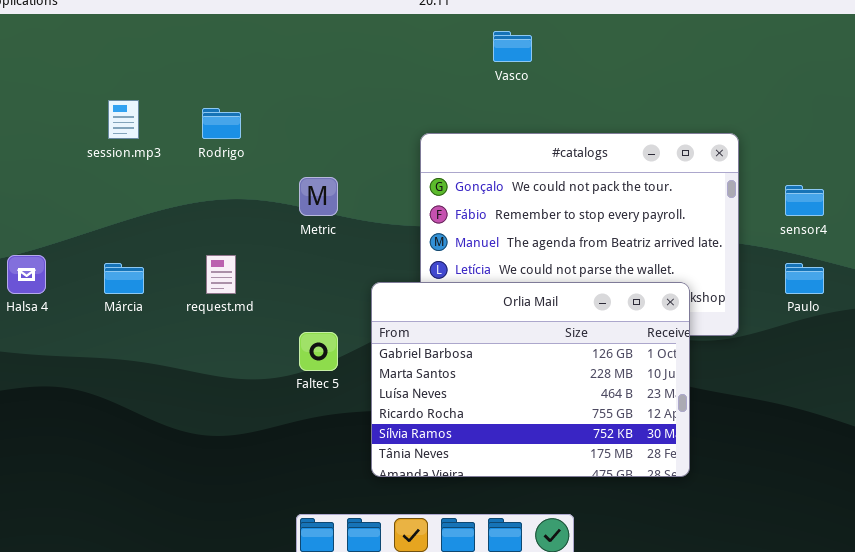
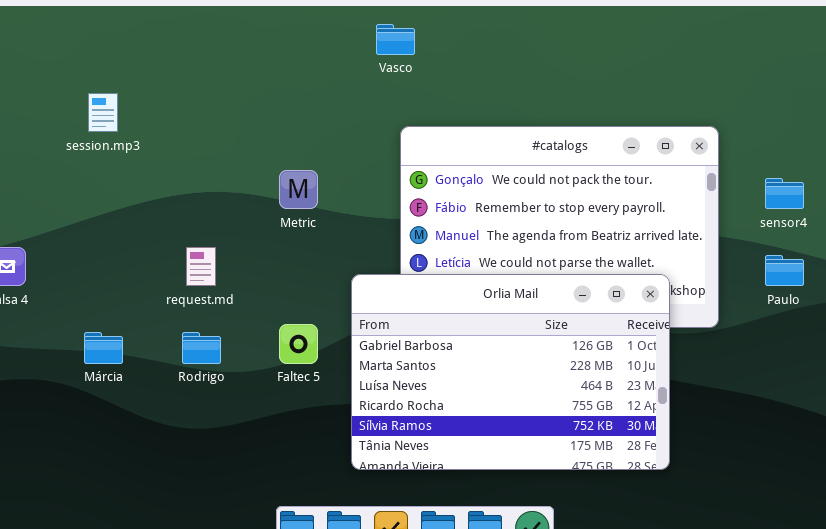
Vasco: [493,31,532,62] -> [376,24,415,55], moved
Rodrigo: [202,108,241,139] -> [182,332,221,364], moved
Márcia: [104,263,144,294] -> [84,332,123,364], moved

